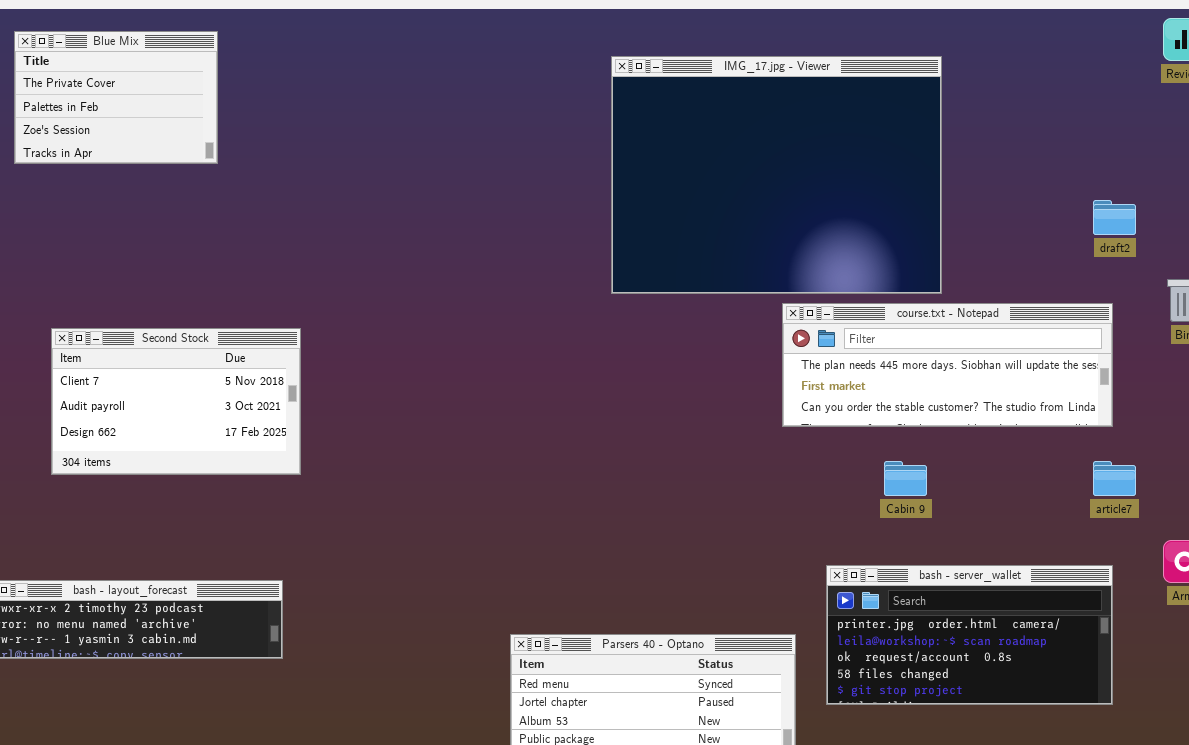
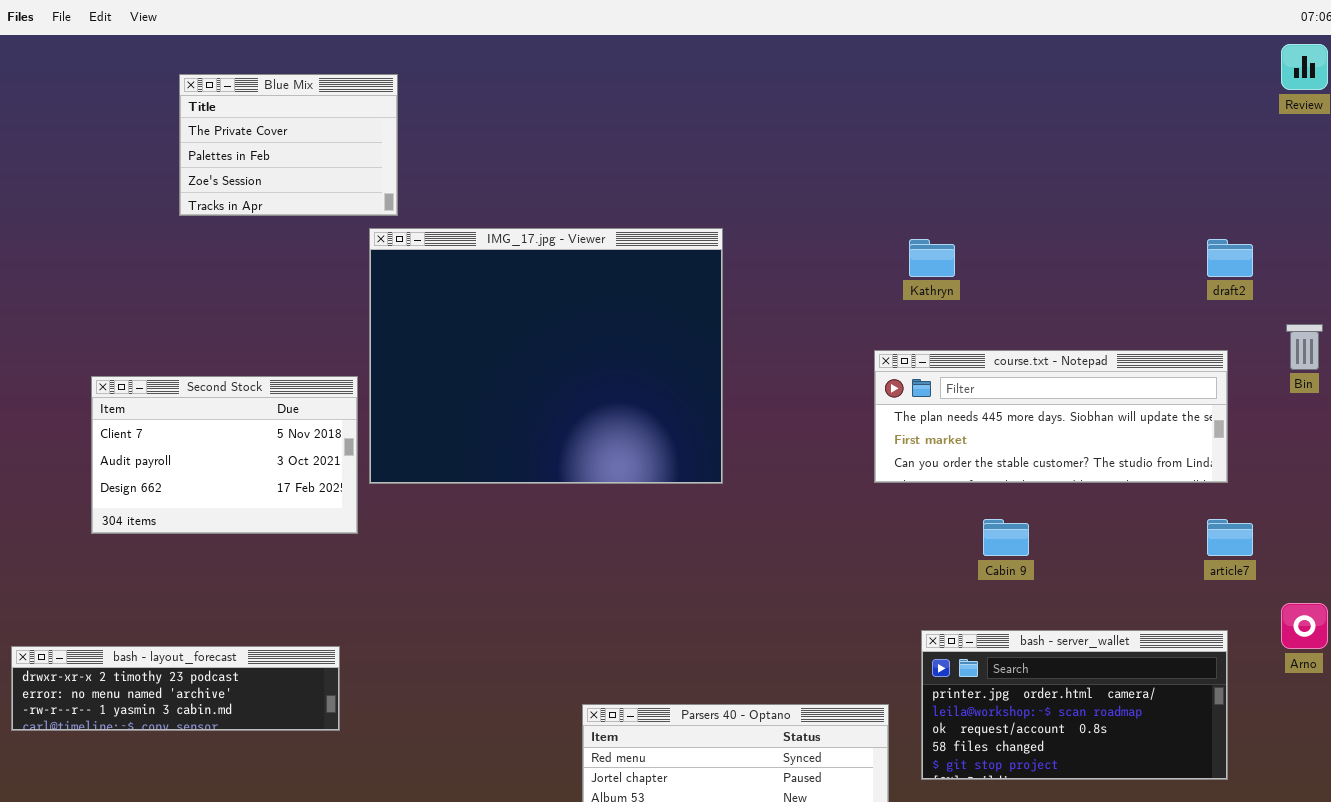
Blue Mix: [14,31,218,164] -> [179,74,398,216], moved
IMG_17.jpg - Viewer: [611,56,942,294] -> [369,228,723,484], moved

